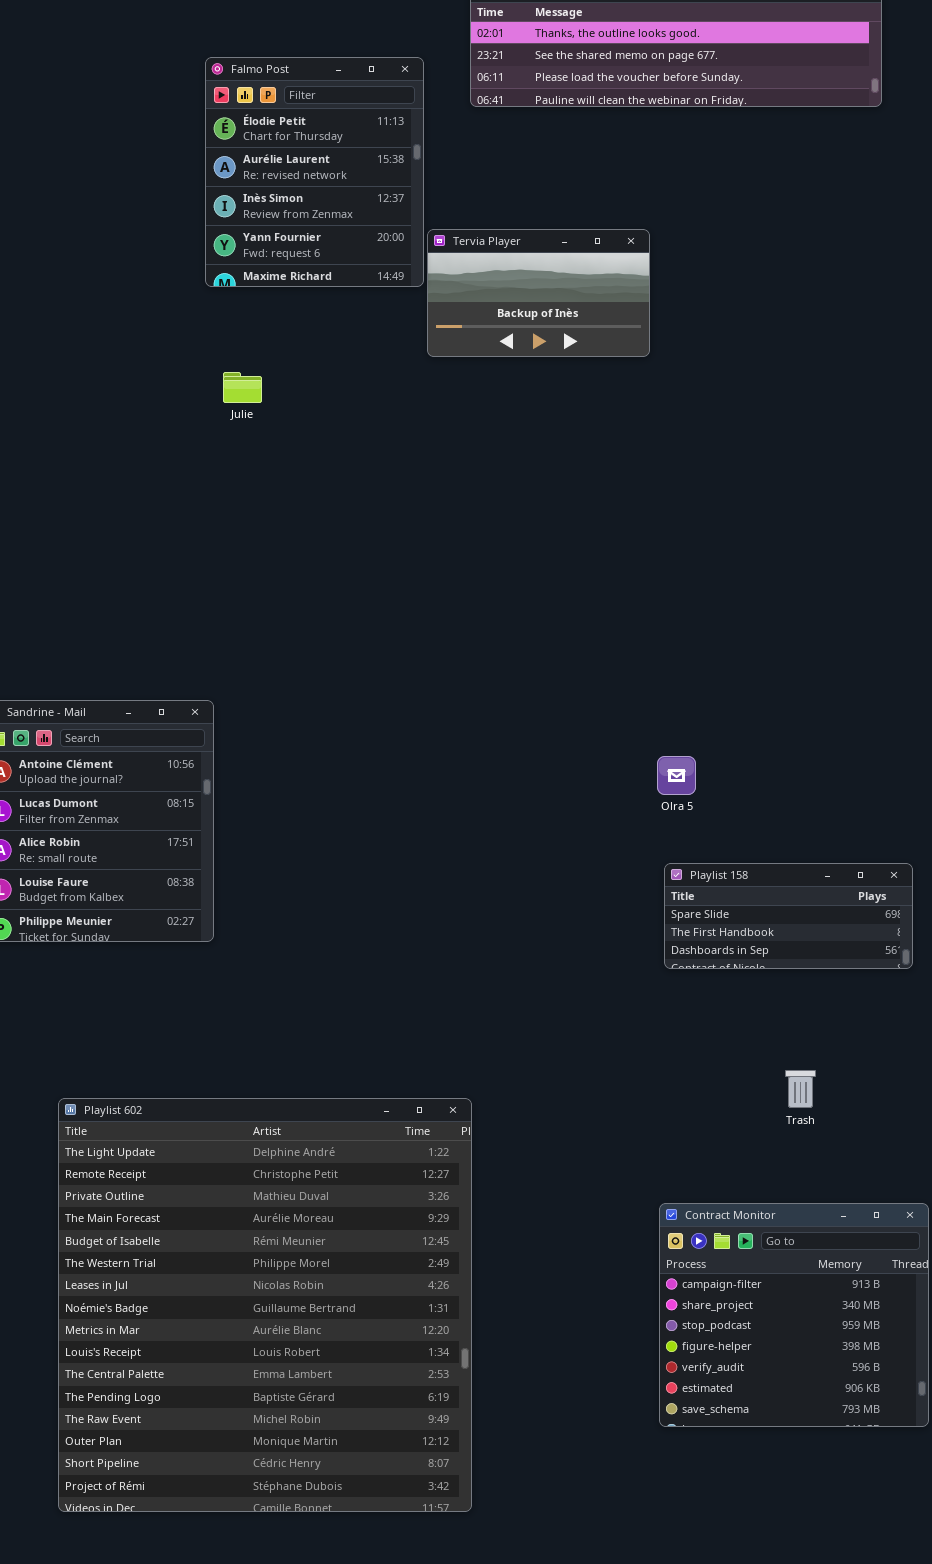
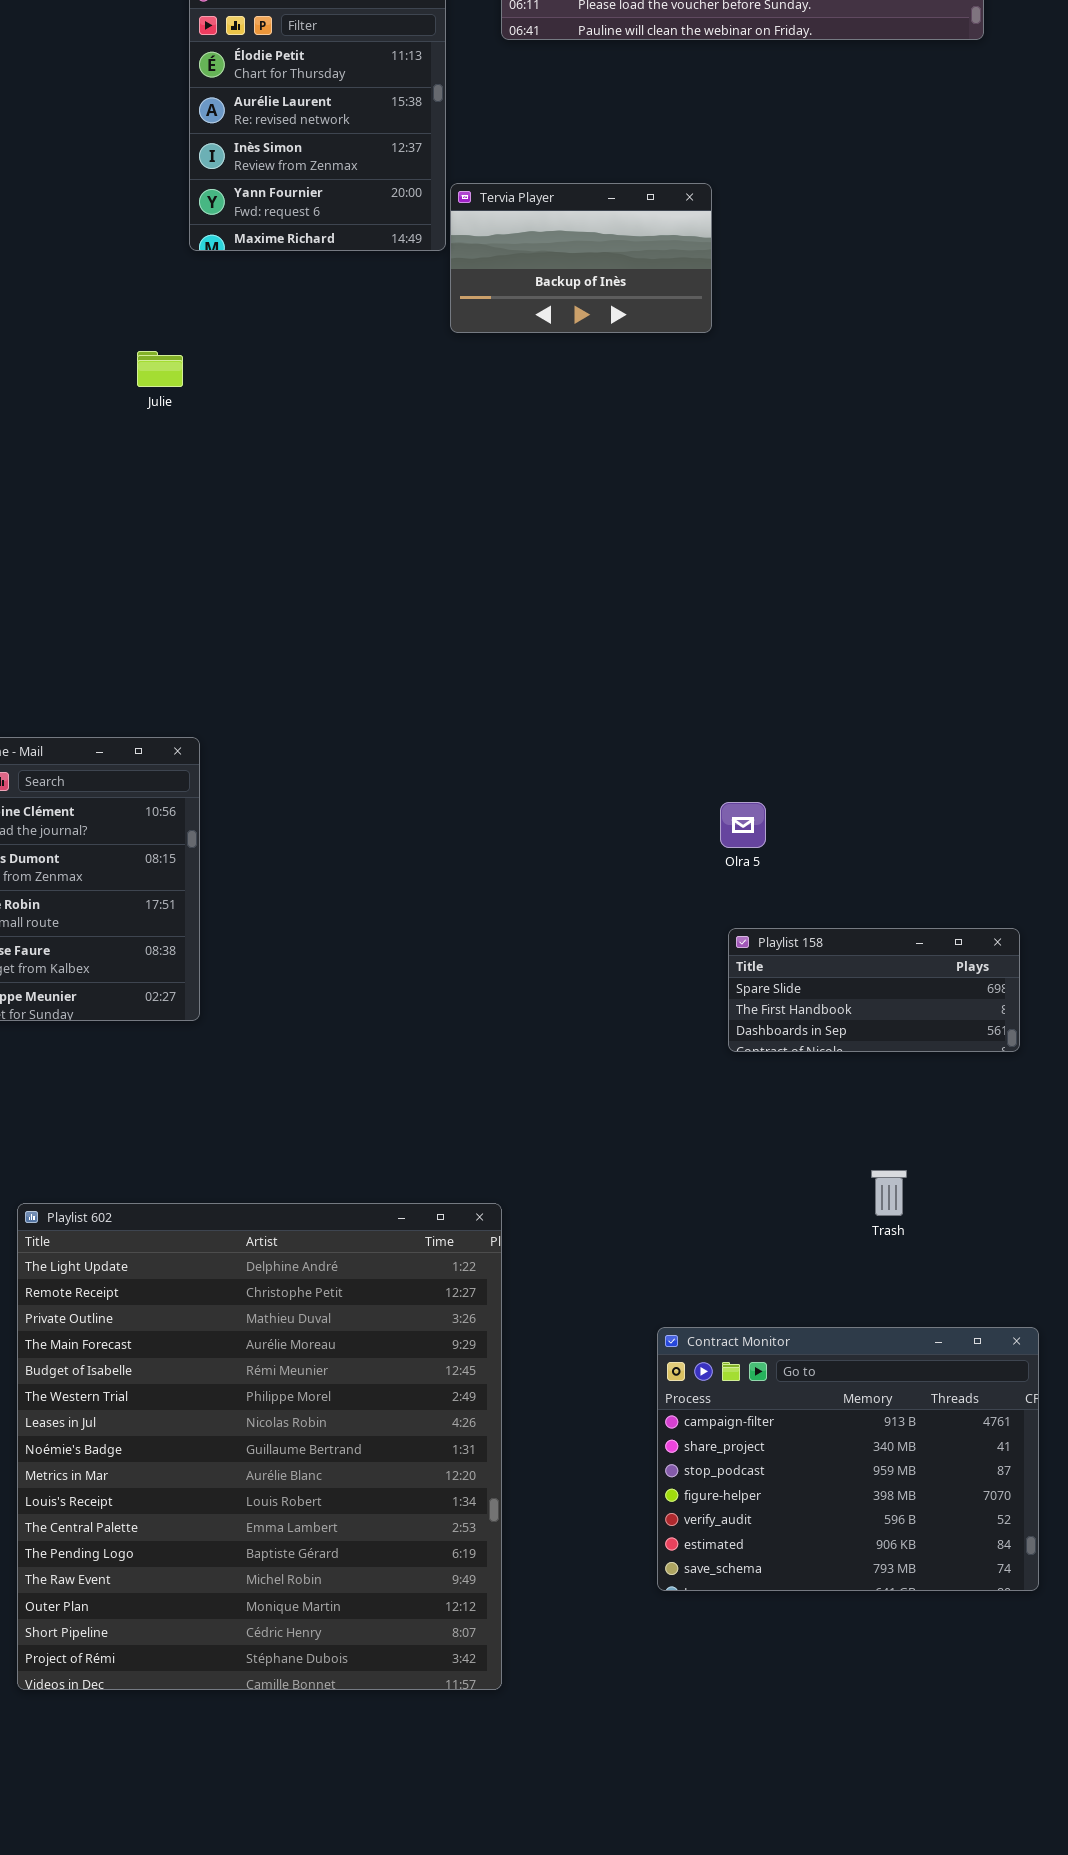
Julie: [223,372,262,403] -> [137,351,183,387], moved
Contract Monitor: [659,1203,929,1427] -> [657,1327,1039,1591], resized

